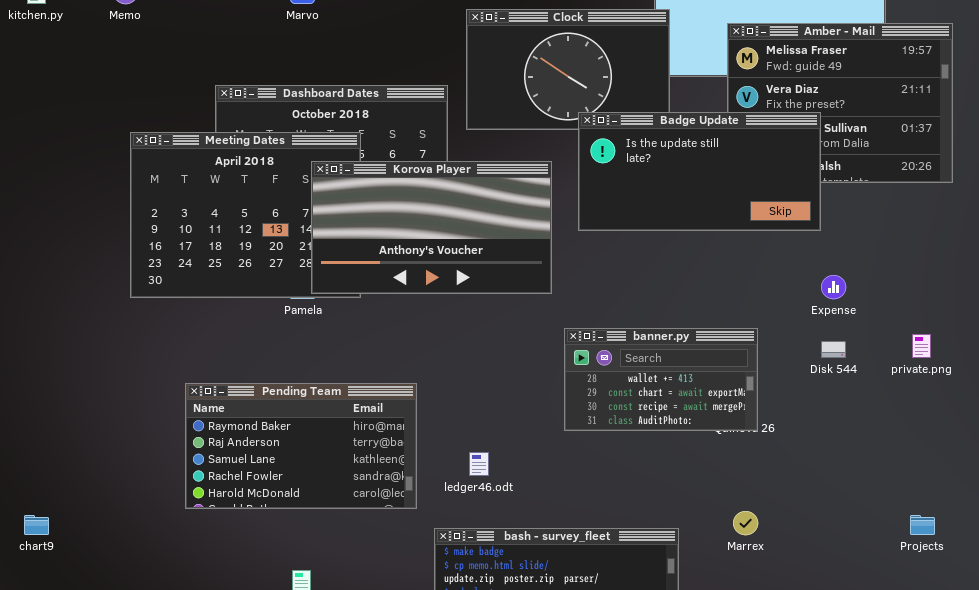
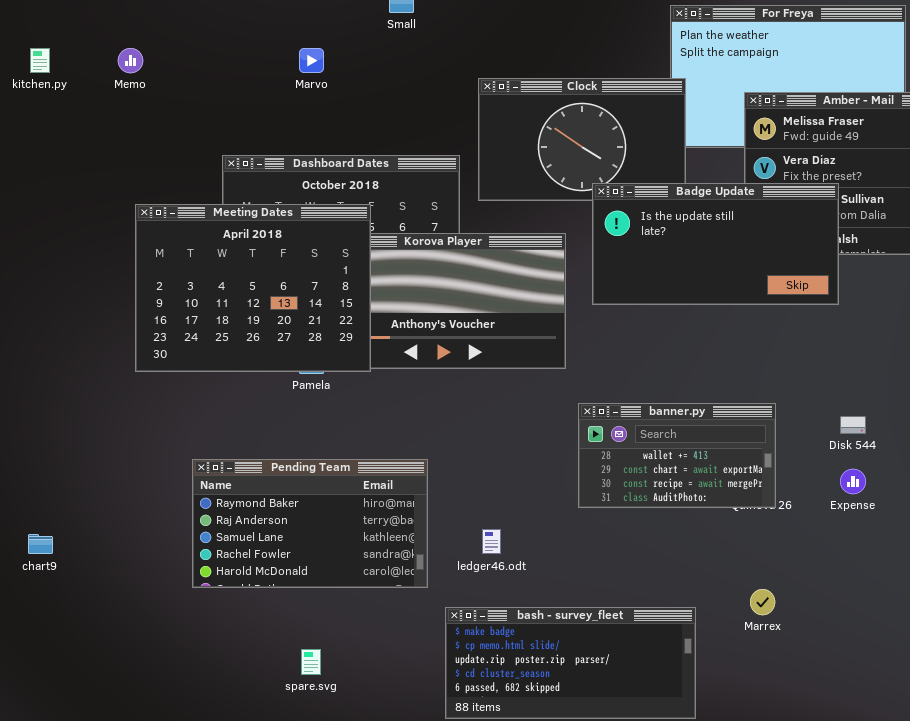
Meeting Dates: [130,132,361,298] -> [135,204,371,372], raised
Expense: [821,275,846,299] -> [840,469,866,494], moved
chart9: [24,515,49,535] -> [28,534,53,554], moved

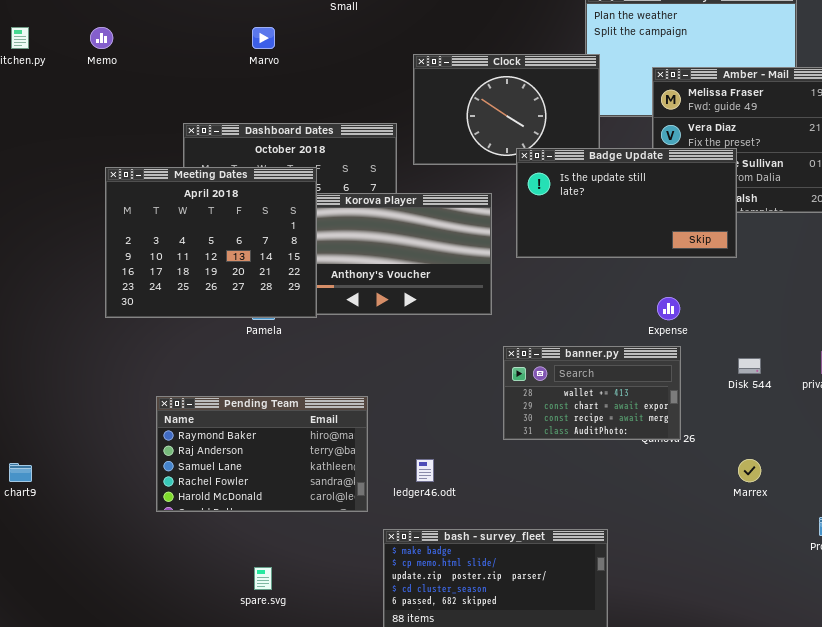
Expense: [840,469,866,494] -> [657,297,680,320], moved
Marrex: [750,589,775,615] -> [738,459,761,482], moved

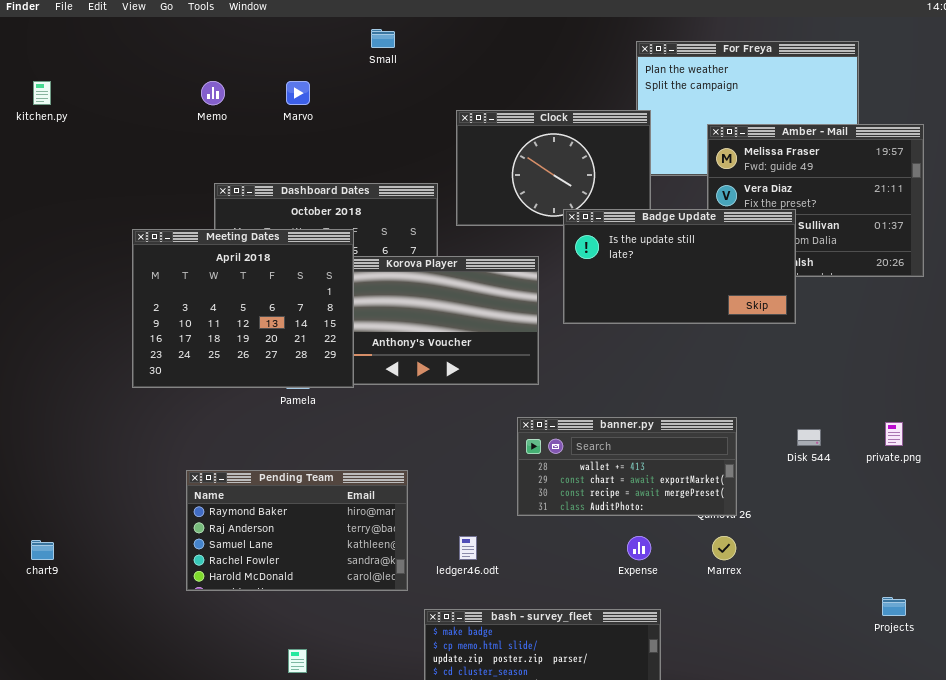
Memo: [90,27,113,49] -> [201,81,225,105], moved
Expense: [657,297,680,320] -> [627,536,651,560], moved
banner.py: [503,346,681,440] -> [517,417,737,516], resized
Marrex: [738,459,761,482] -> [712,536,736,560], moved

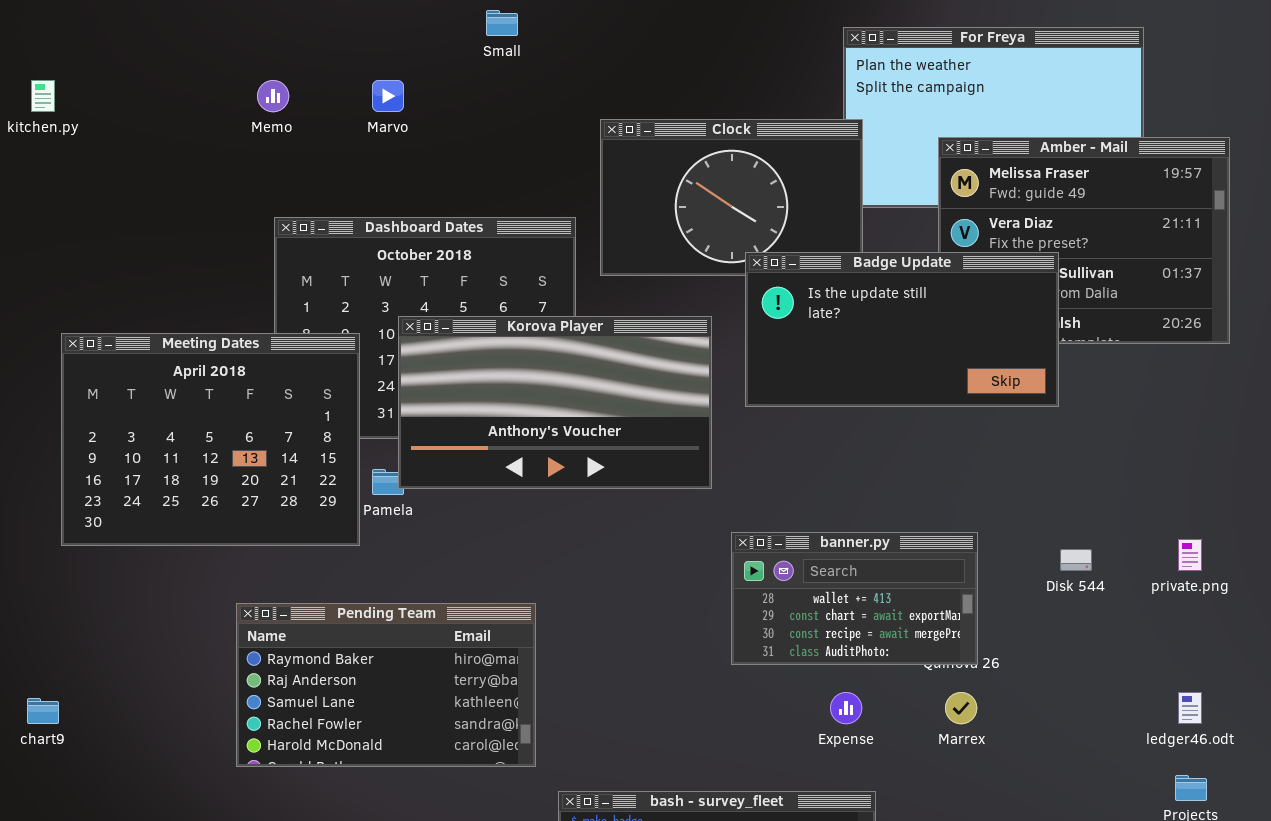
Meeting Dates: [132,229,354,388] -> [61,333,360,546], moved
banner.py: [517,417,737,516] -> [731,532,978,665], resized
ledger46.odt: [459,536,477,560] -> [1178,692,1202,724], moved

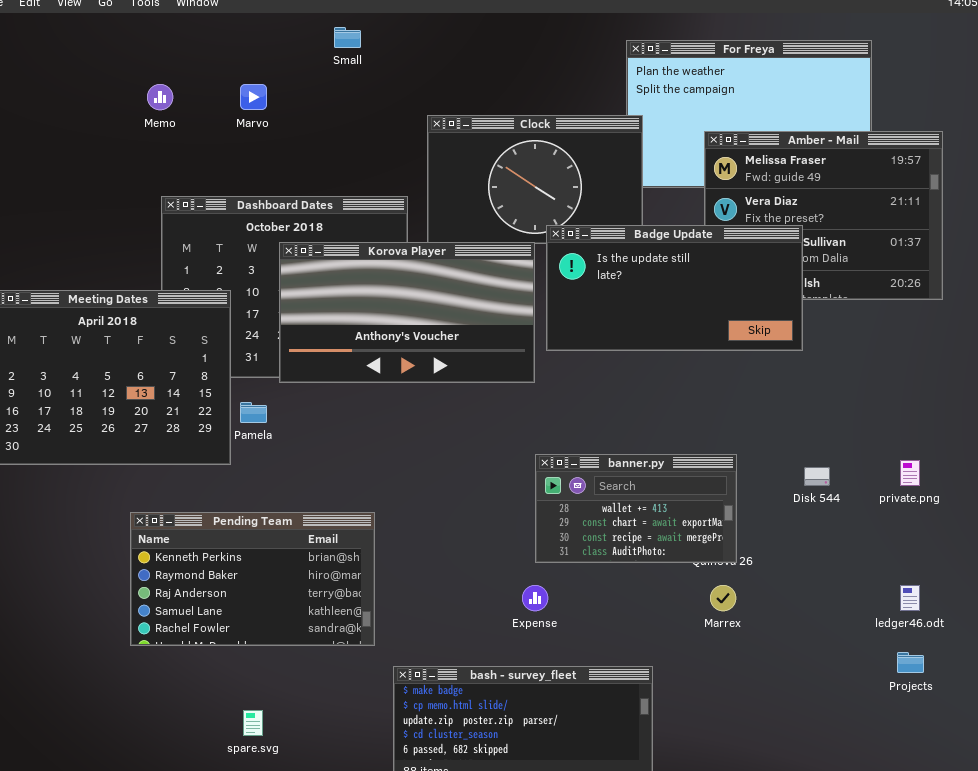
Korova Player: [398,316,712,489] -> [279,242,535,383], moved
Pending Team: [236,603,536,767] -> [130,512,375,646], scrolled up 1 row
Expense: [830,692,862,724] -> [522,585,548,611], moved

